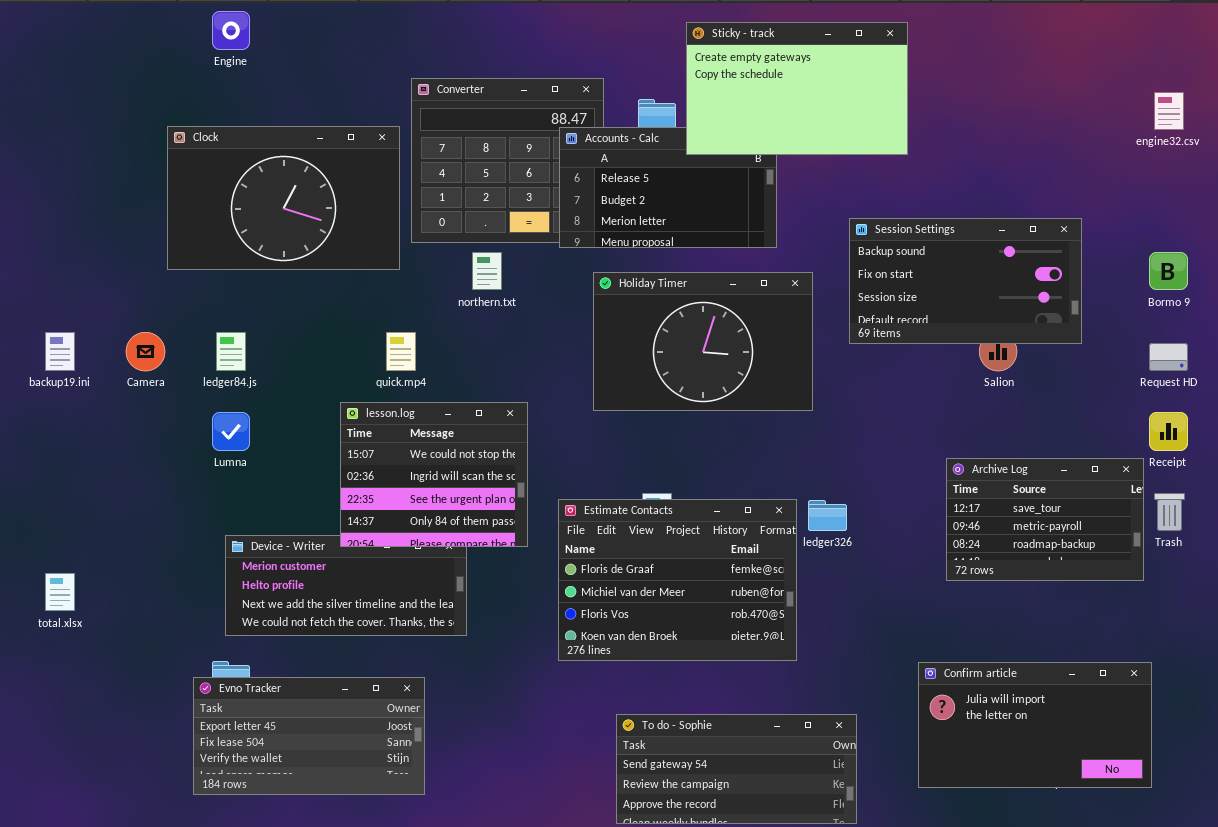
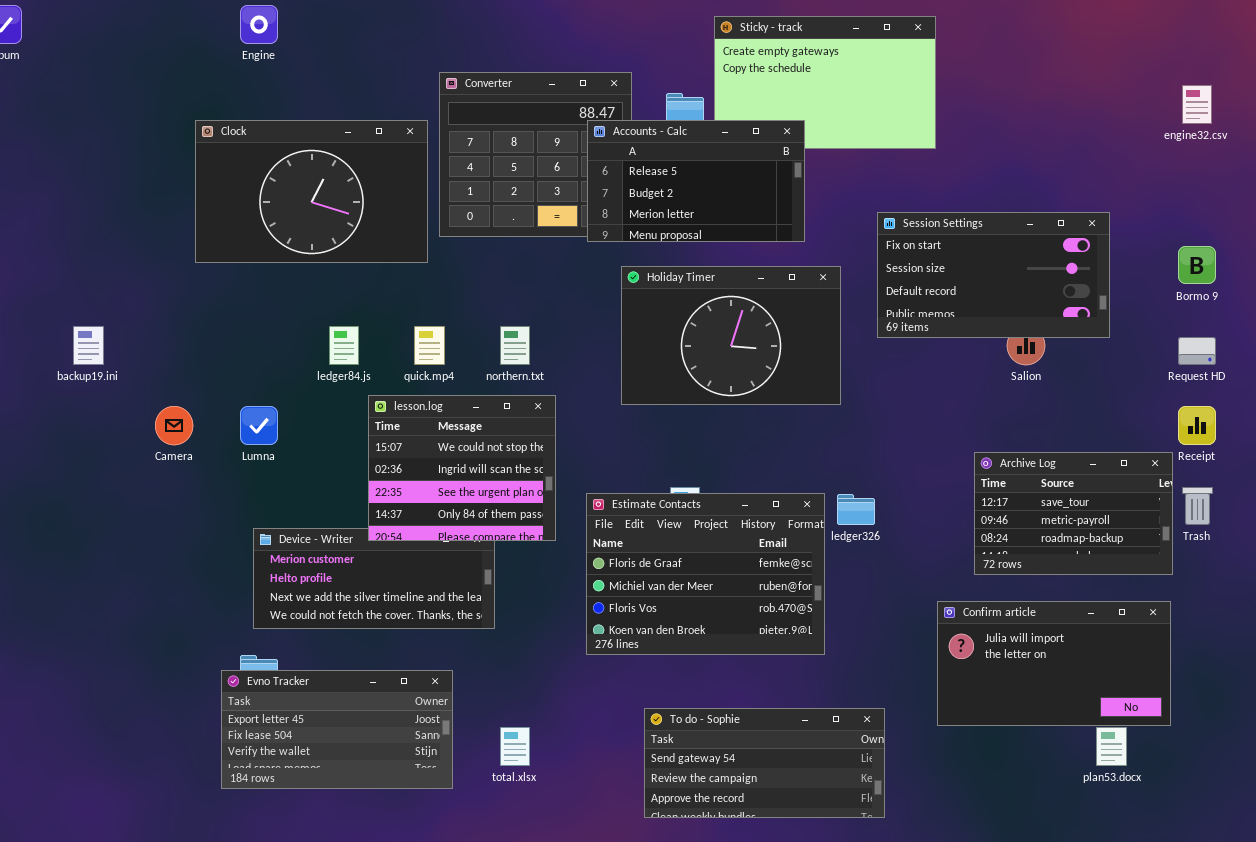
Accounts - Calc: [559,127,777,248] -> [587,120,805,242], raised
Session Settings: [849,218,1082,344] -> [877,212,1110,338], scrolled down 1 row
northern.txt: [472,252,502,290] -> [500,326,530,365], moved
Camera: [126,332,165,371] -> [155,406,193,445], moved
ledger84.js: [216,332,246,371] -> [329,326,359,365], moved
total.xlsx: [45,573,75,611] -> [500,727,530,766], moved
Confirm article: [918,662,1152,788] -> [937,601,1171,726], moved

